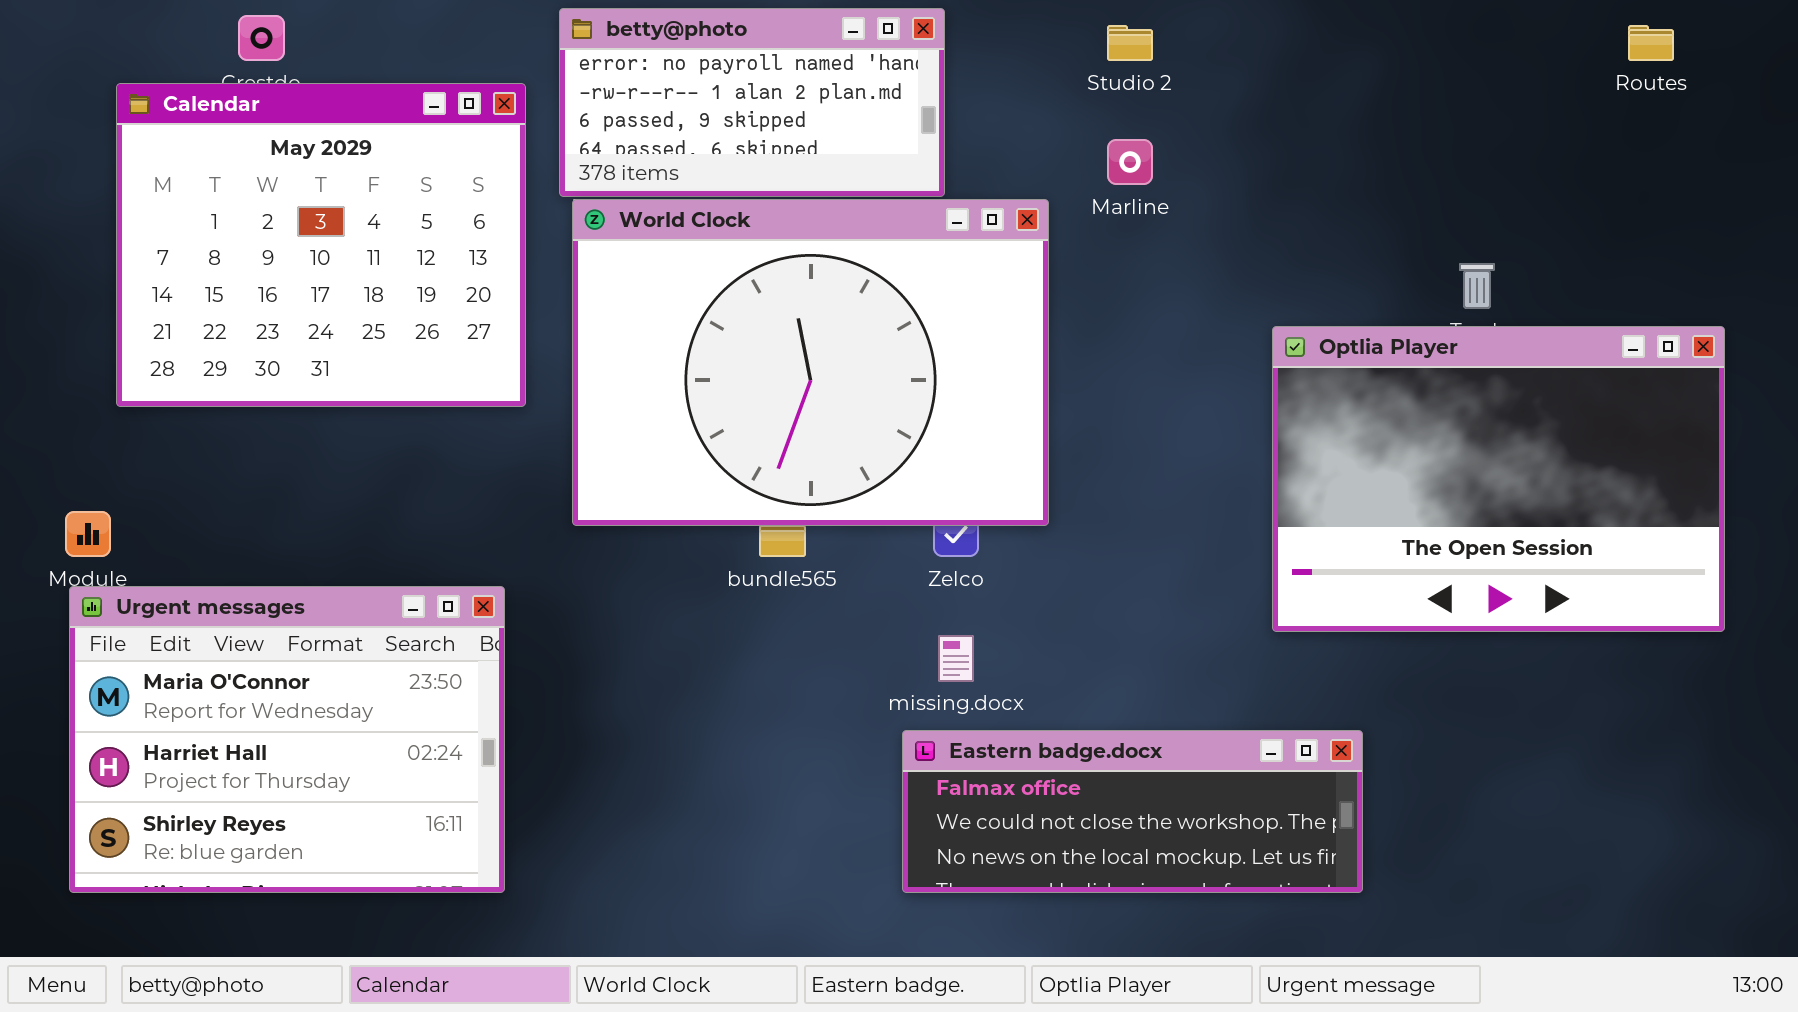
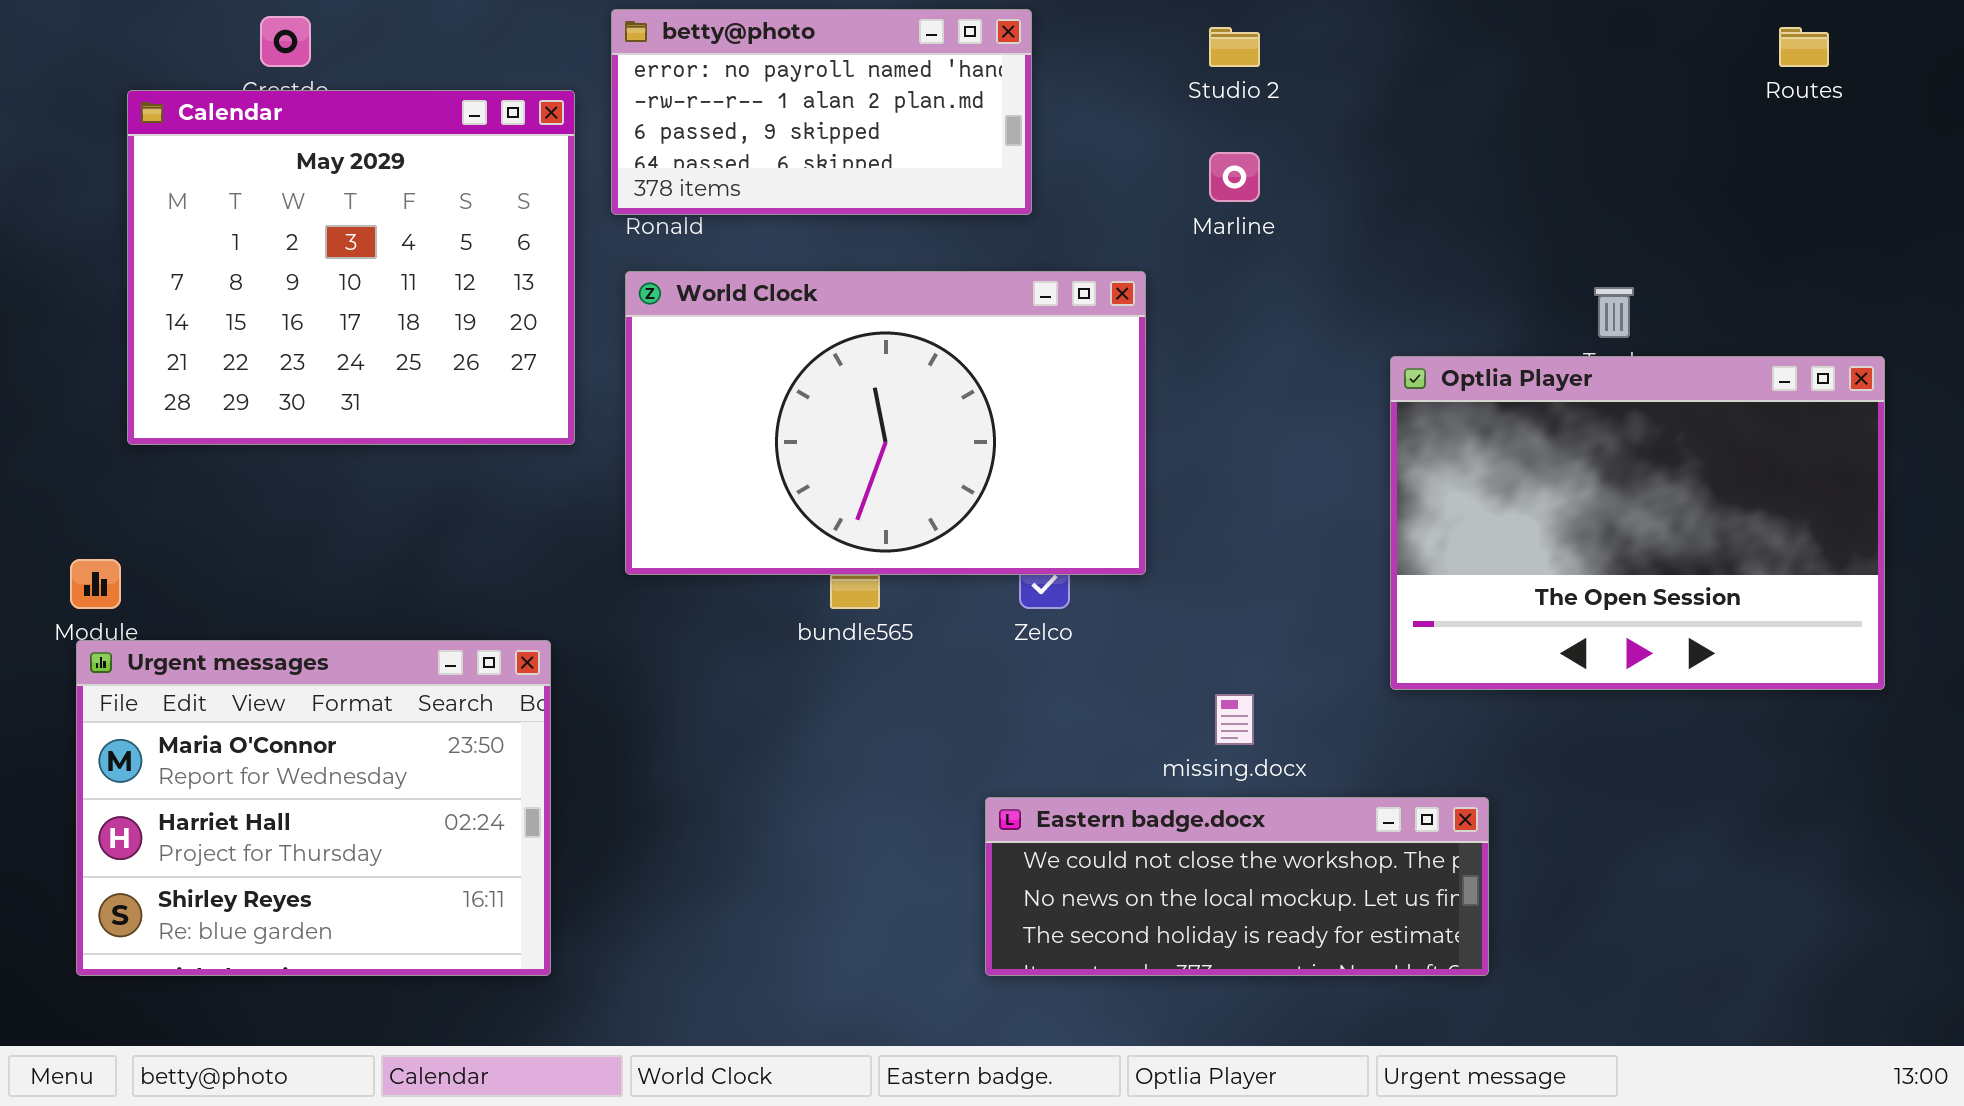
World Clock: [572,199,1049,526] -> [625,271,1146,575], resized
missing.docx: [938,635,974,682] -> [1215,694,1254,745], moved
Eastern badge.docx: [902,730,1363,893] -> [985,797,1489,976], scrolled down 1 row

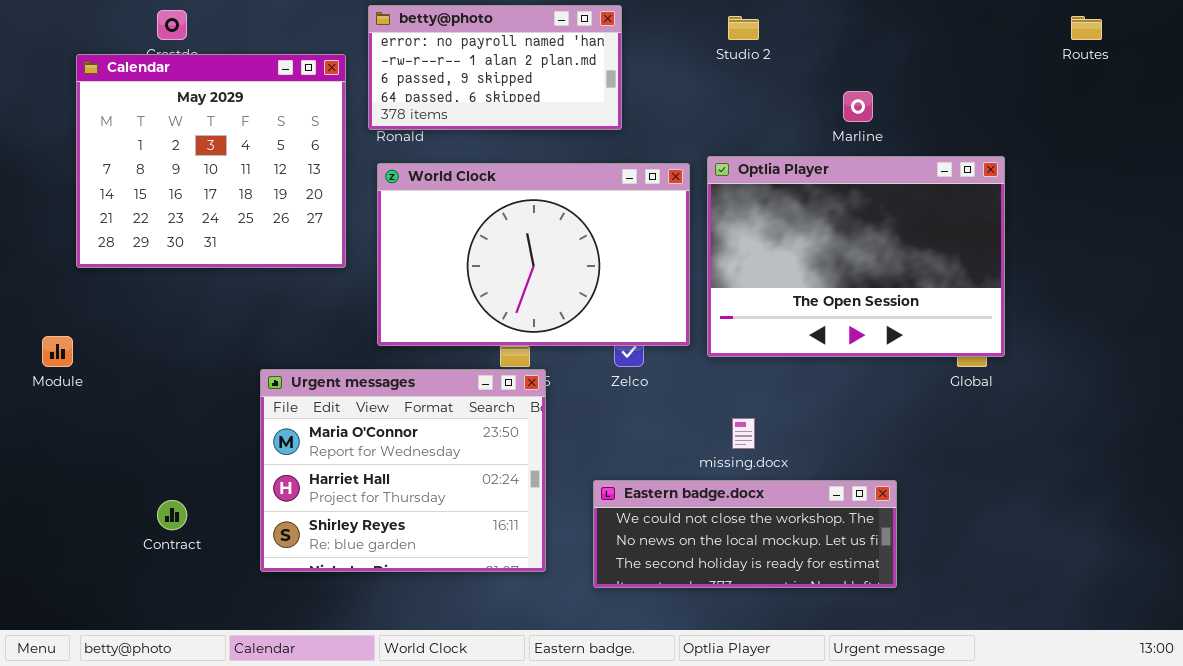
Marline: [1209,152,1260,202] -> [843,91,873,122], moved
Optlia Player: [1390,356,1885,690] -> [707,156,1005,357], moved
Urgent messages: [76,640,551,976] -> [260,369,546,572], moved

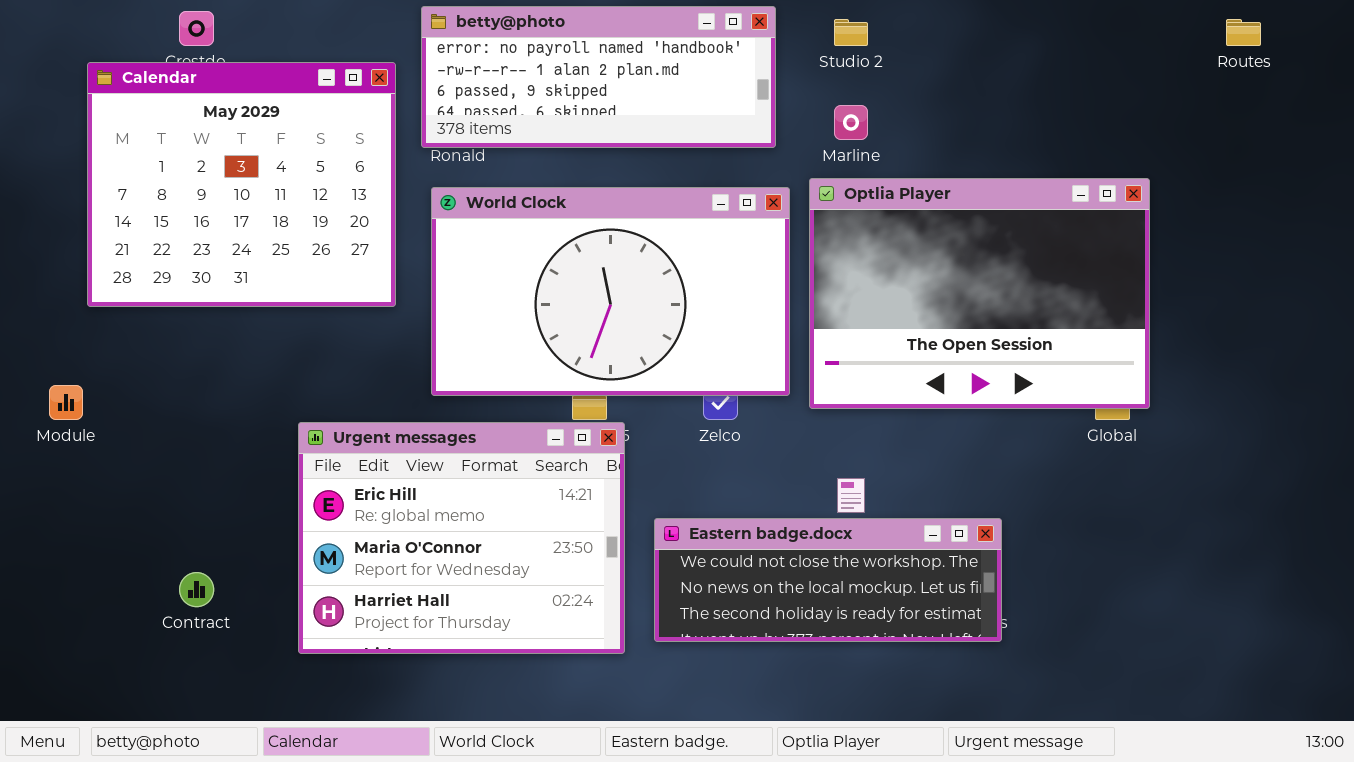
betty@photo: [368,5,622,130] -> [421,6,776,148], resized
Marline: [843,91,873,122] -> [834,105,868,140], moved
Urgent messages: [260,369,546,572] -> [298,422,625,654], scrolled up 1 row
Eastern badge.docx: [593,480,897,588] -> [654,518,1002,642], moved

